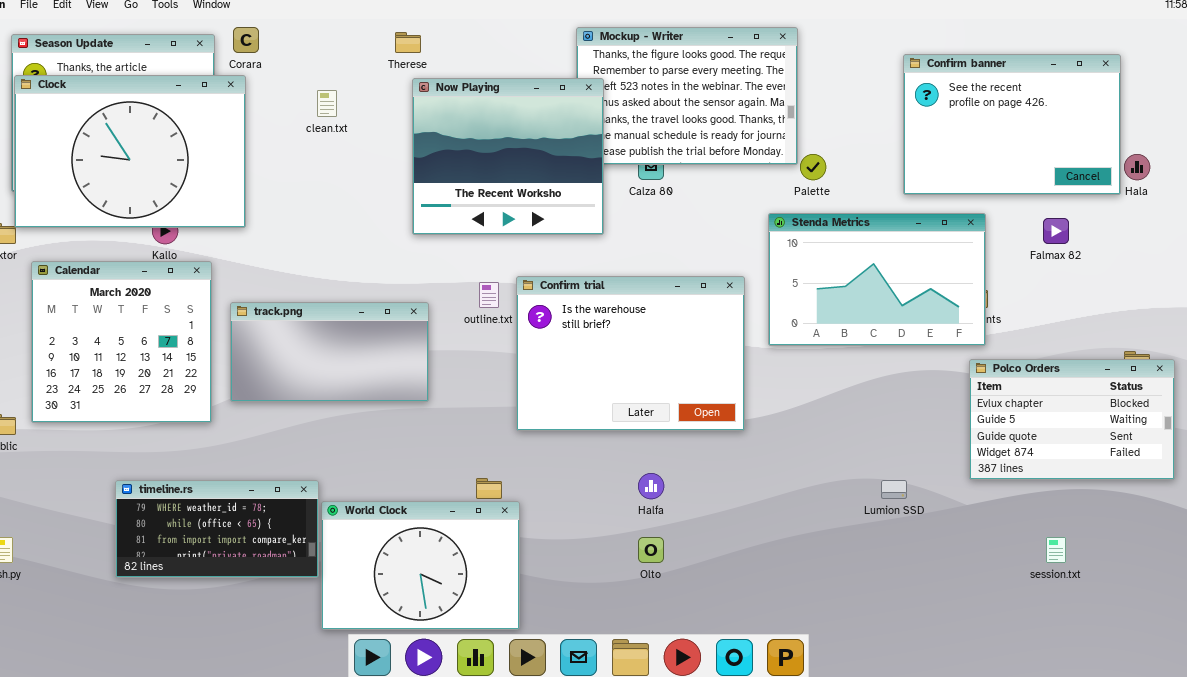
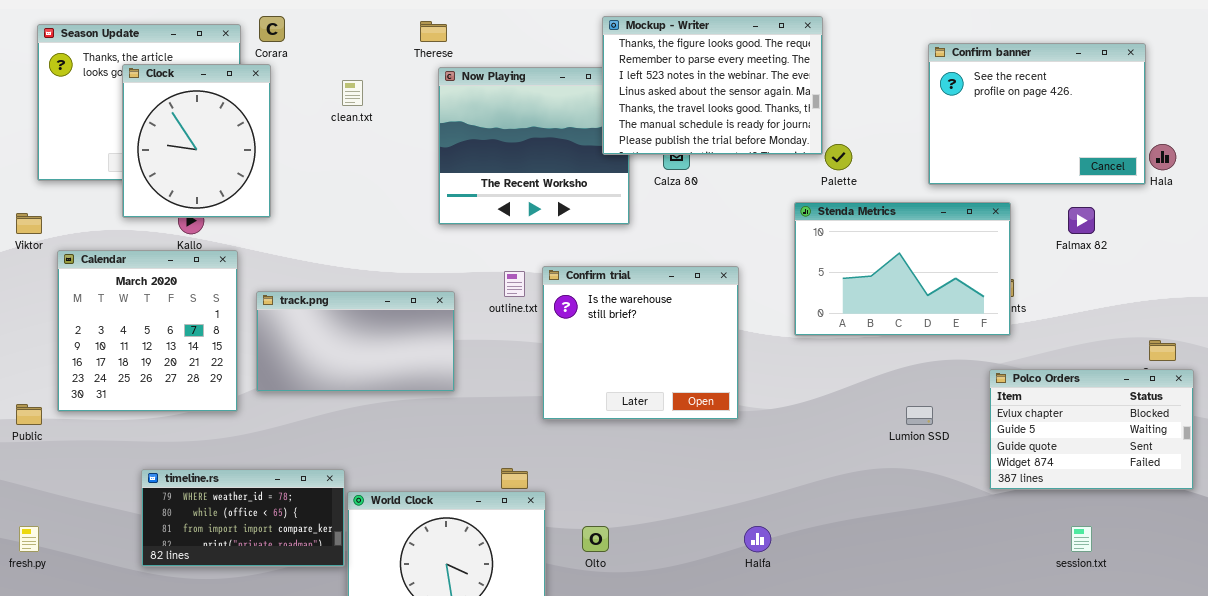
Mockup - Writer: [576,27,798,165] -> [602,16,823,155], raised
Clock: [14,75,246,228] -> [122,64,271,218], resized
Confirm trial: [516,276,745,431] -> [542,266,739,420], resized
Polco Orders: [969,359,1175,480] -> [989,369,1194,490], moved
Halfa: [638,473,664,499] -> [744,526,771,552], moved
Lumion SSD: [881,480,907,499] -> [906,406,933,425], moved
Olto: [638,537,664,563] -> [582,526,609,552], moved

